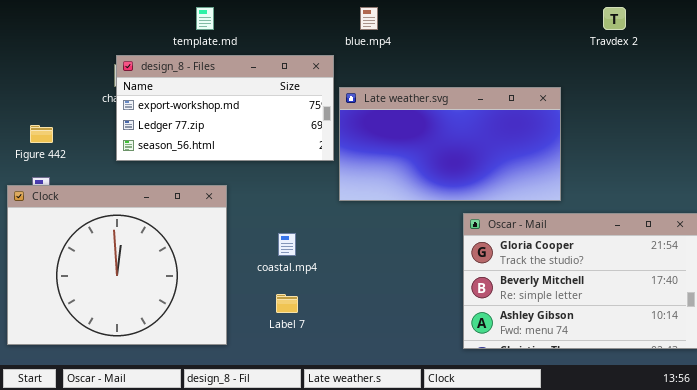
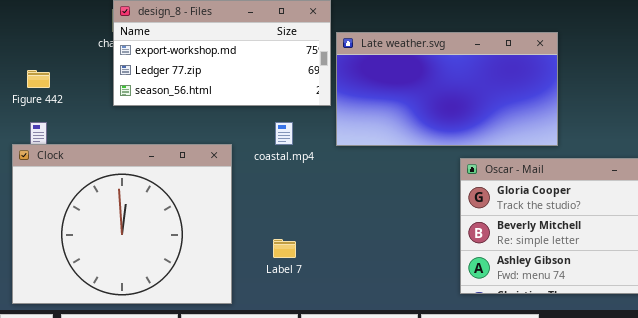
Clock: [7,185,227,345] -> [12,144,232,304], moved
coastal.mp4: [278,233,296,256] -> [275,122,293,145], moved

